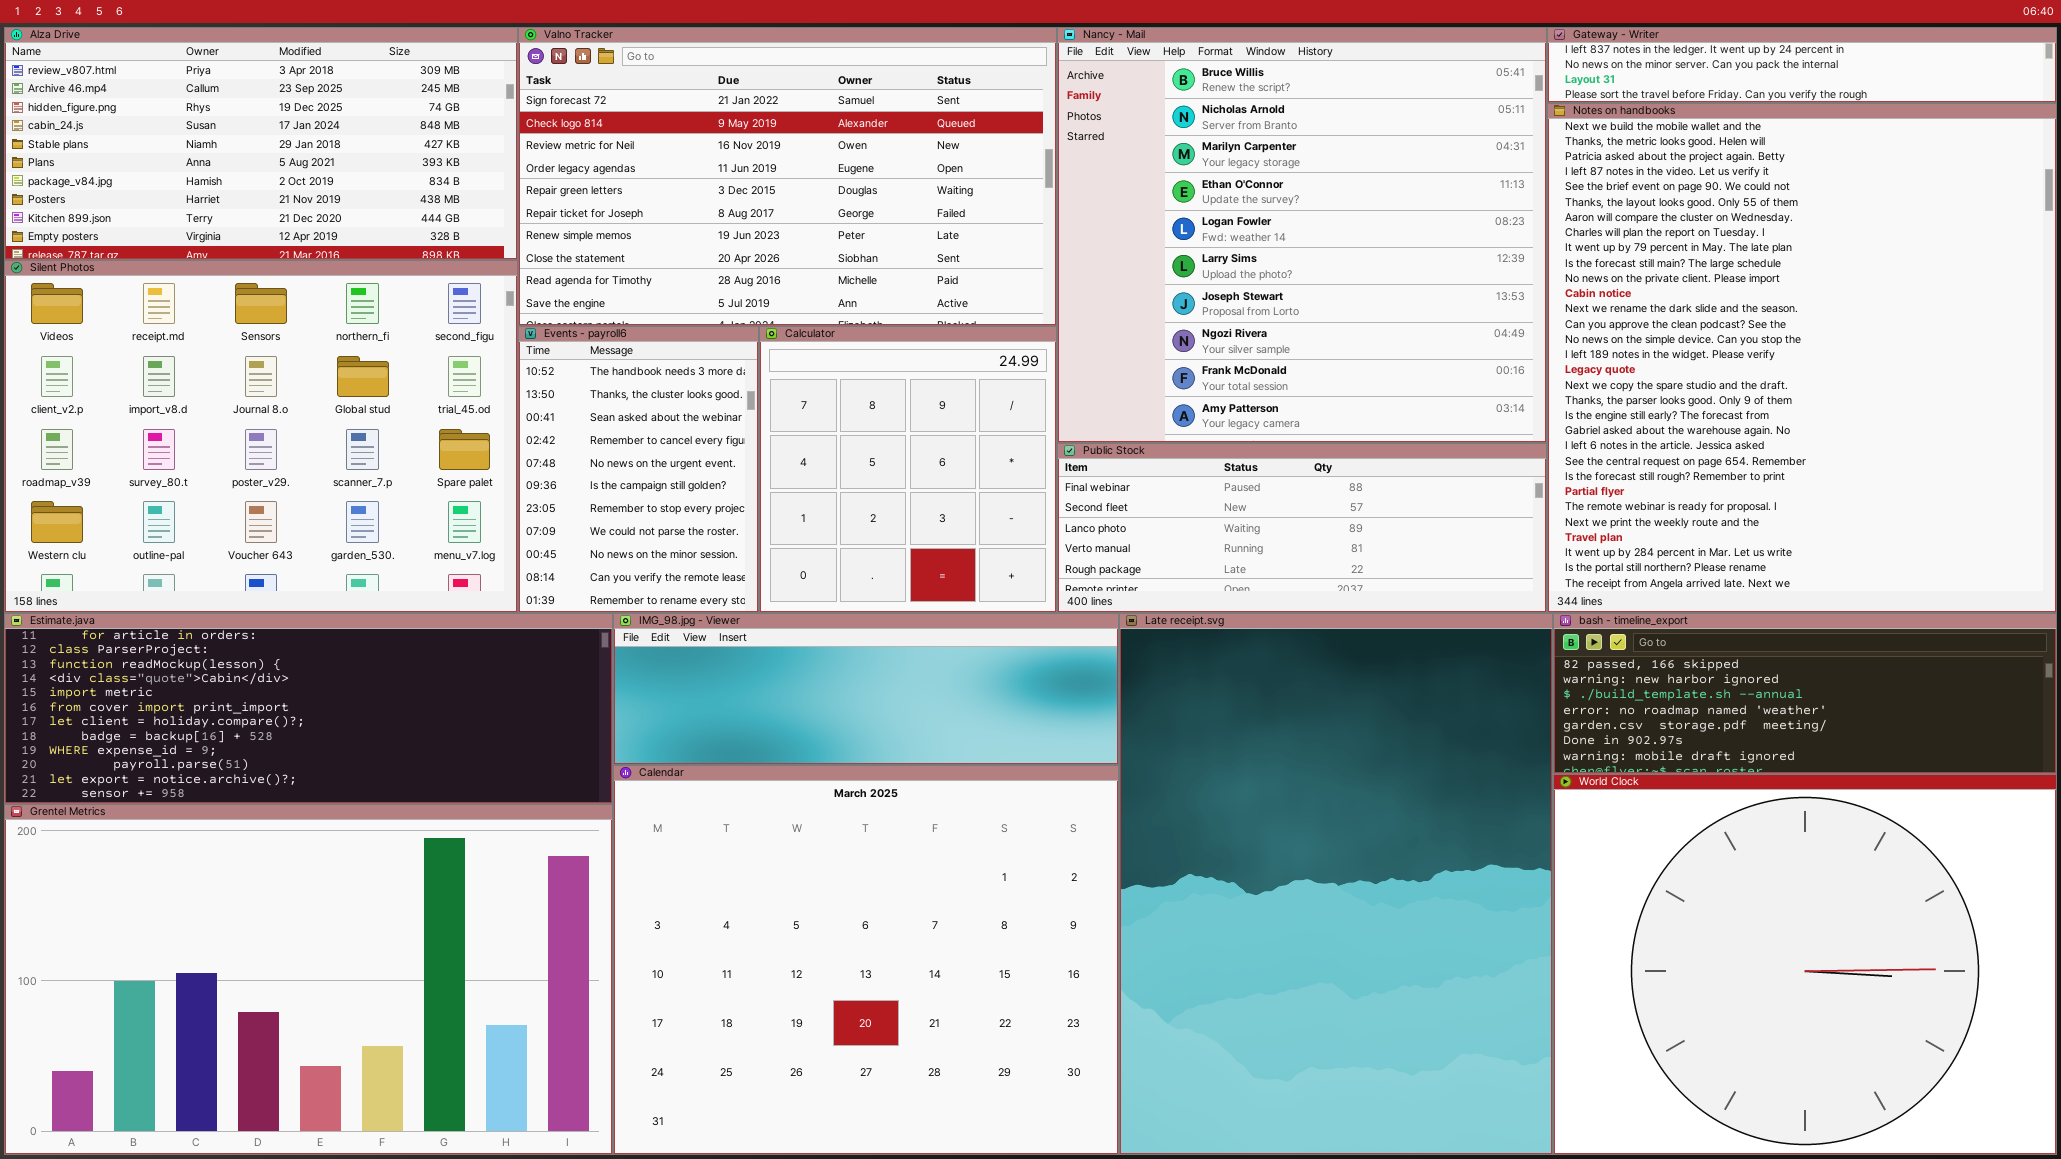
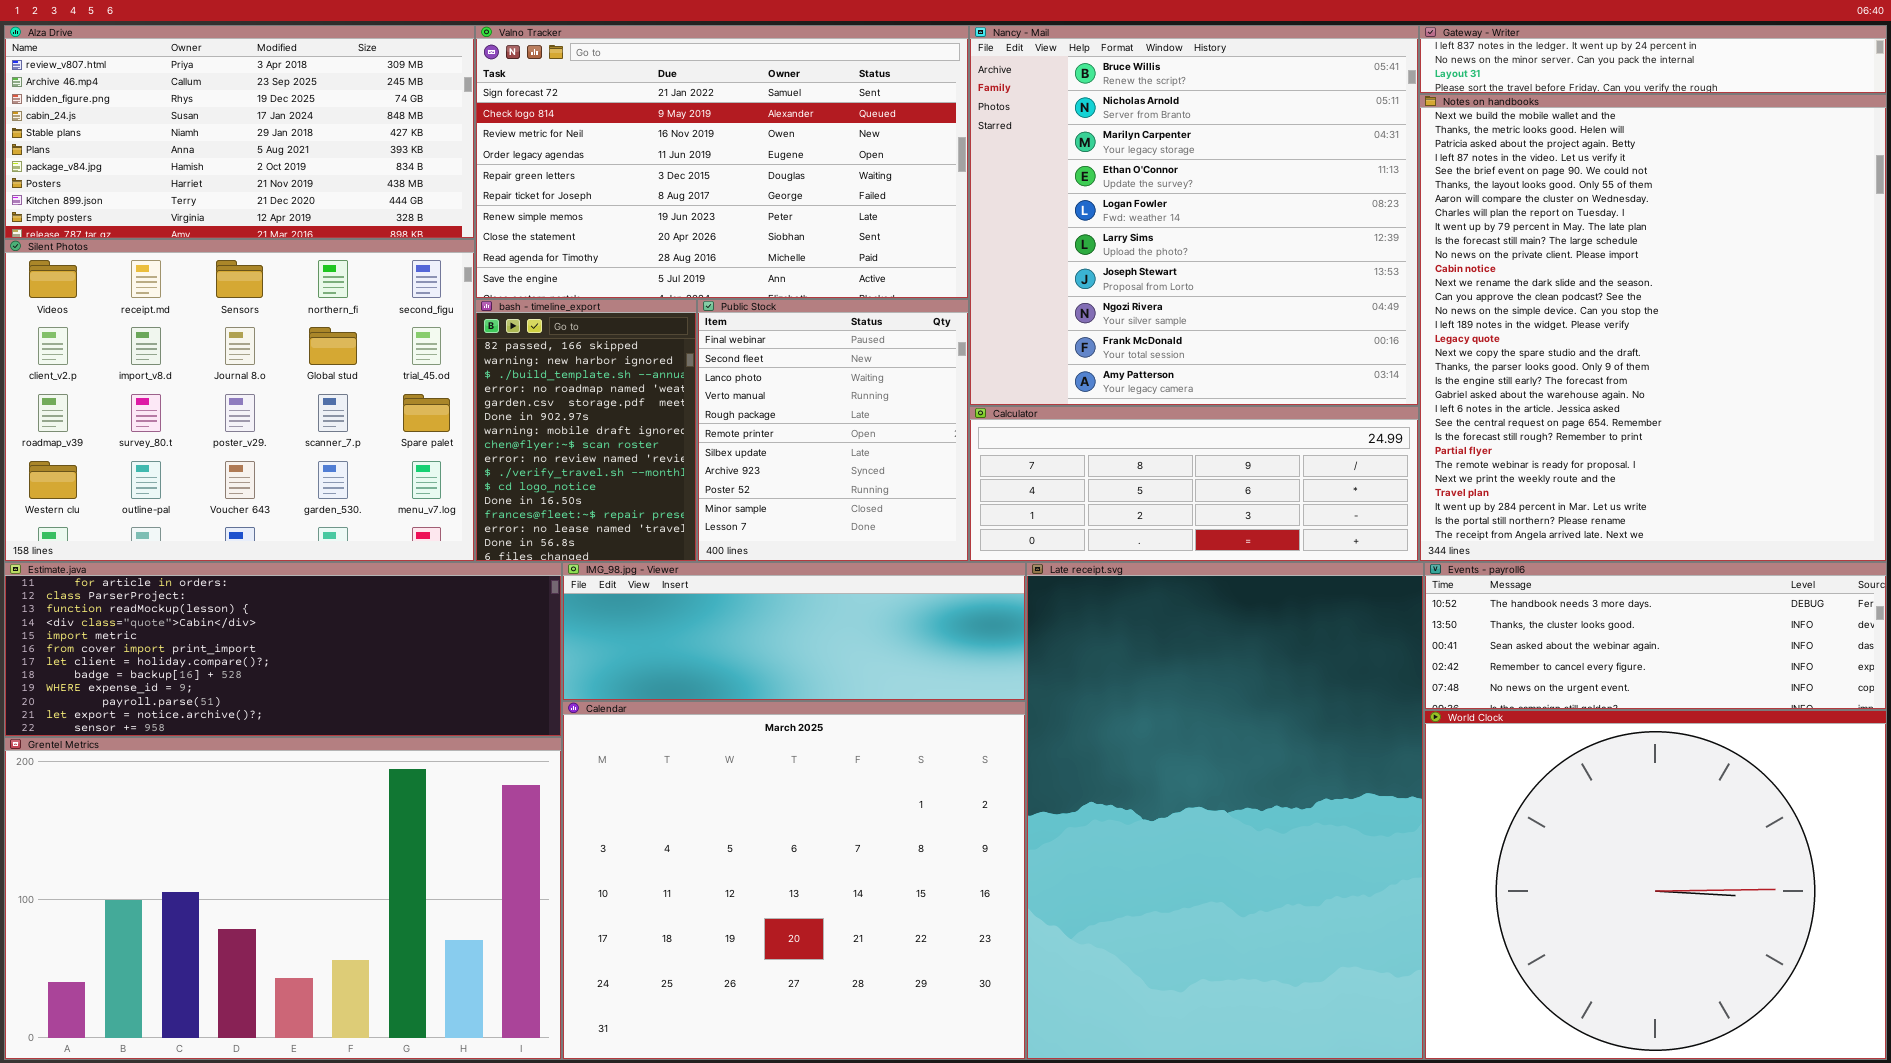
Events - payroll6: [518,326,759,613] -> [1424,562,1887,710], moved, resized
Calculator: [759,326,1057,613] -> [969,406,1419,562], moved, resized
Public Stock: [1057,443,1547,613] -> [697,299,969,562], moved, resized
bash - timeline_export: [1553,613,2057,774] -> [475,299,697,562], moved, resized

